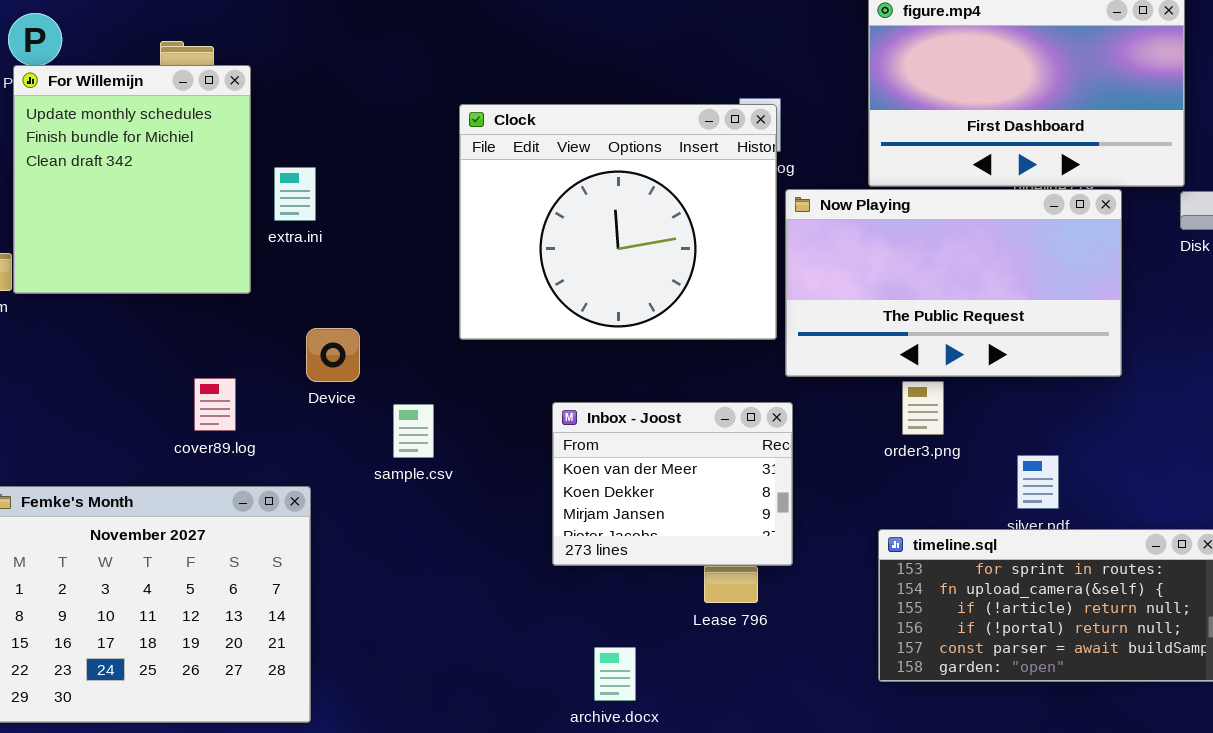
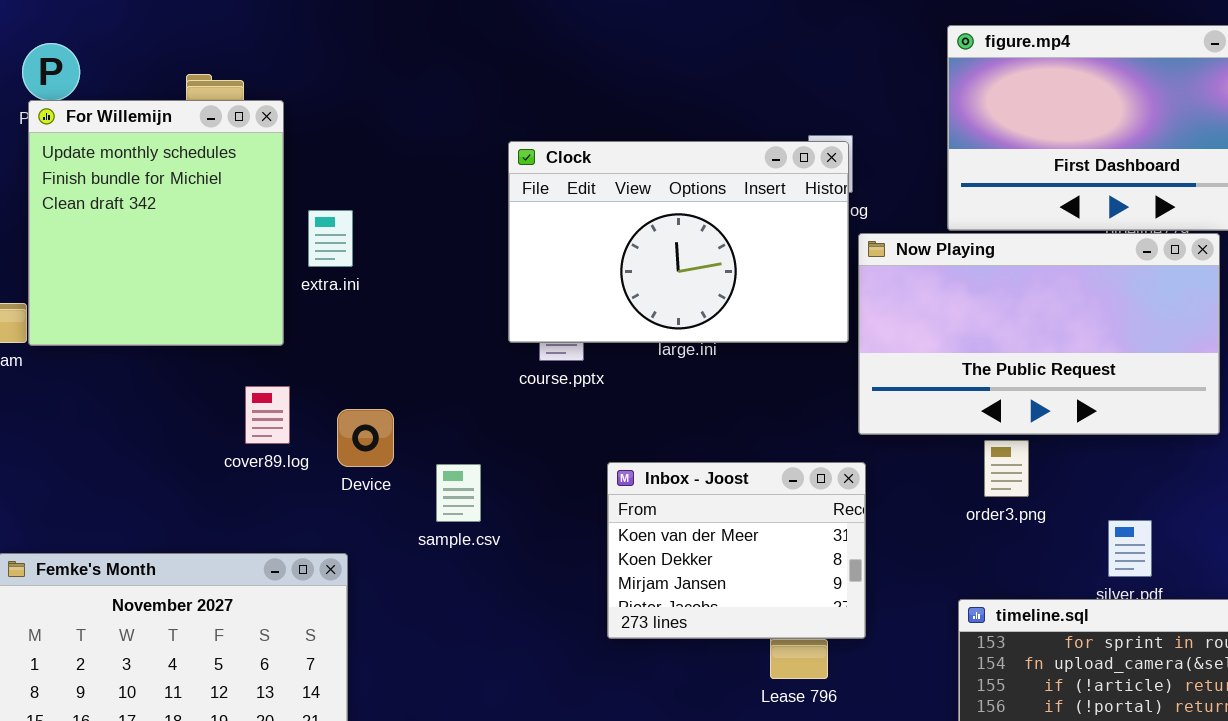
Clock: [459,104,777,340] -> [508,141,849,343], resized
Device: [306,328,360,382] -> [337,409,394,467], moved
cover89.log: [194,378,236,431] -> [245,386,290,444], moved

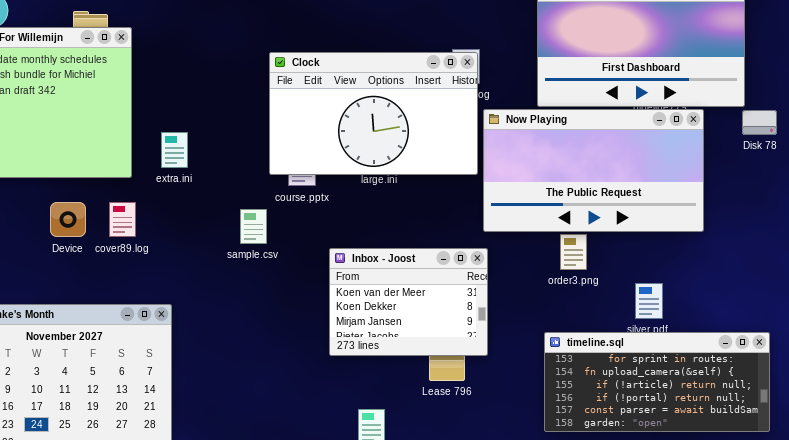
extra.ini: [308,210,353,267] -> [161,132,188,168], moved
Device: [337,409,394,467] -> [50,202,86,237], moved
sample.csv: [436,464,481,522] -> [240,209,267,244], moved

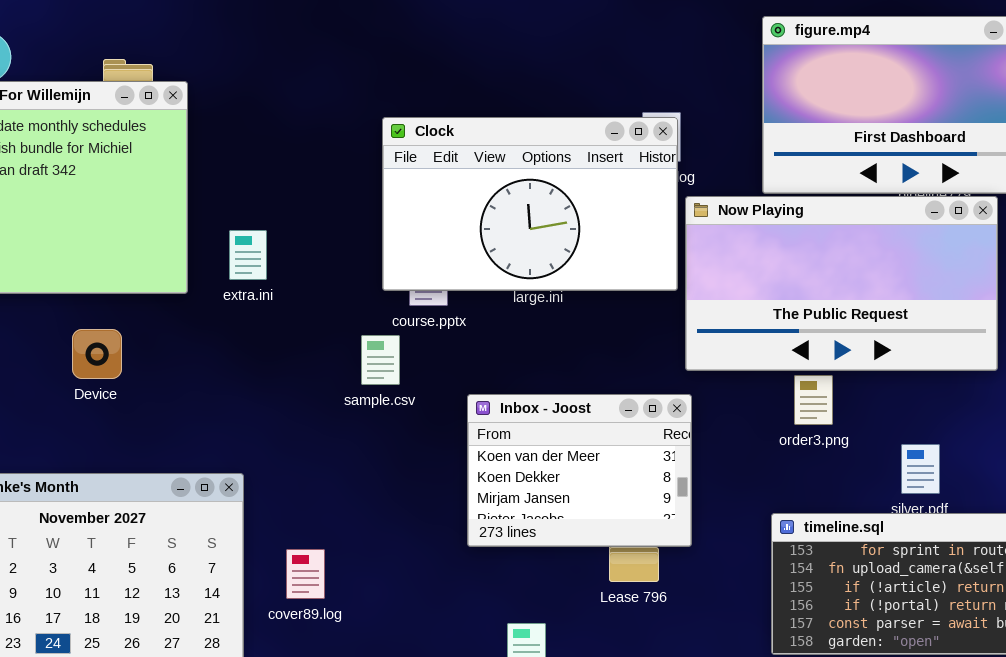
cover89.log: [109,202,136,237] -> [286,549,325,599], moved
sample.csv: [240,209,267,244] -> [361,335,400,385], moved

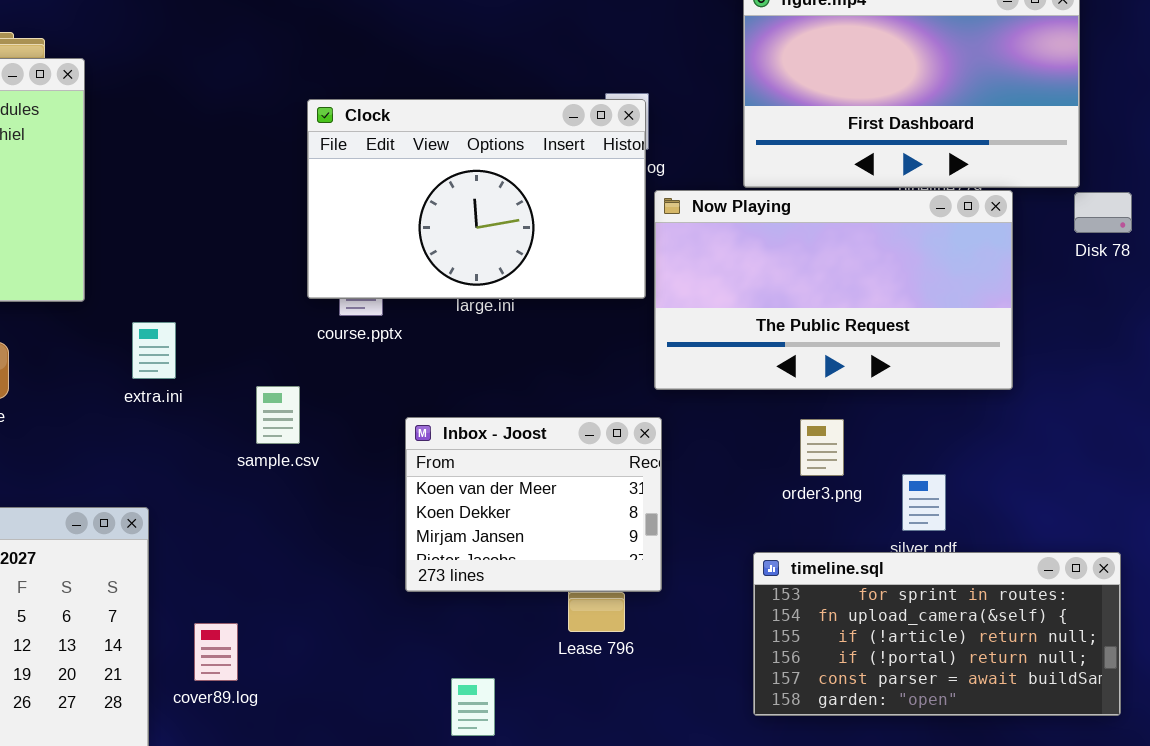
extra.ini: [229,230,267,280] -> [132,322,176,379], moved
sample.csv: [361,335,400,385] -> [256,386,300,444], moved
order3.png: [794,375,833,425] -> [800,419,844,476], moved
cover89.log: [286,549,325,599] -> [194,623,238,681], moved

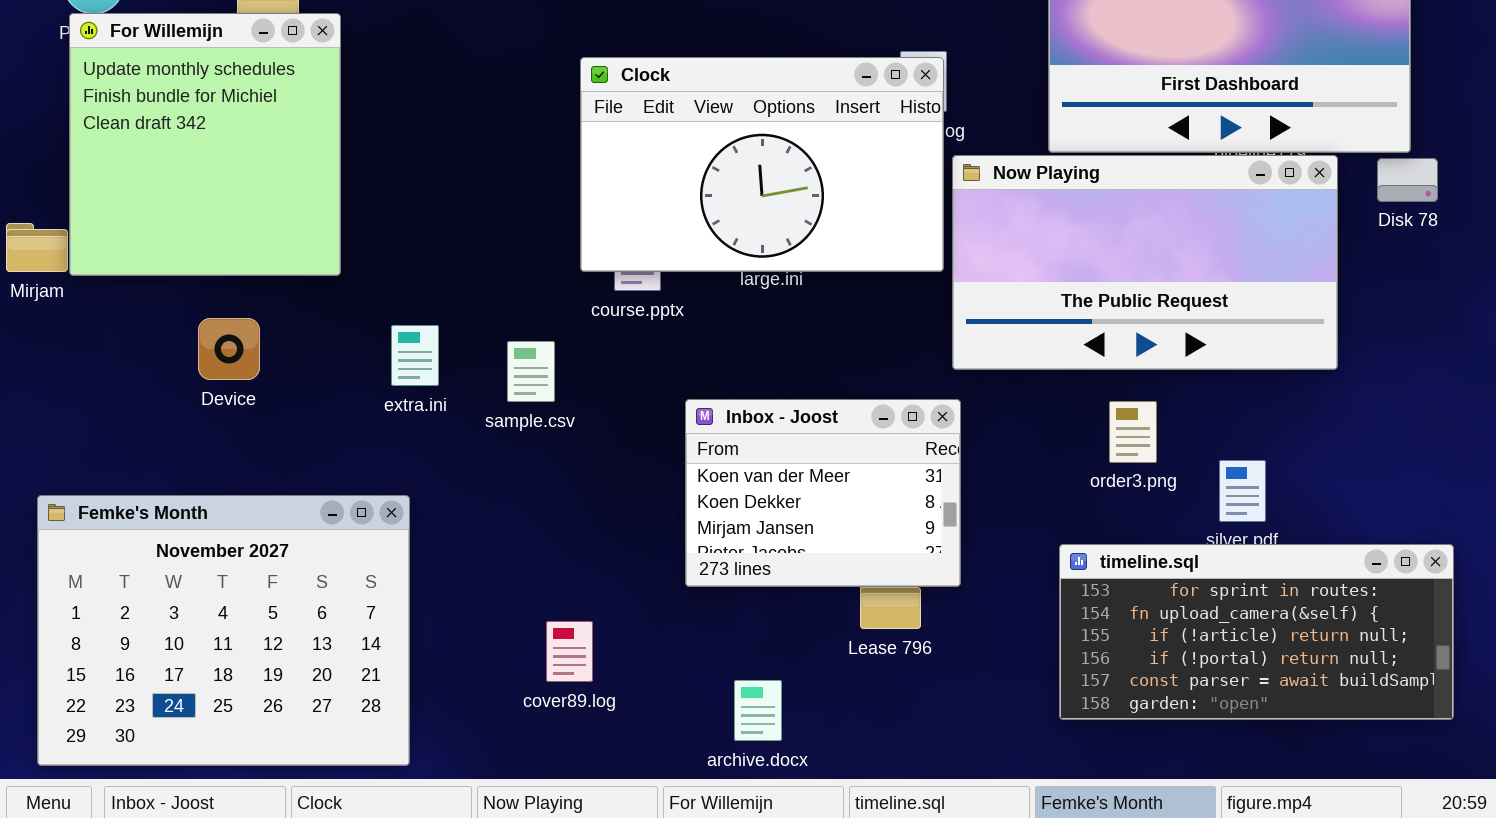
Disk 78: [1074,192,1132,233] -> [1377,158,1438,202], moved
extra.ini: [132,322,176,379] -> [391,325,439,386], moved
sample.csv: [256,386,300,444] -> [507,341,555,402], moved
cover89.log: [194,623,238,681] -> [546,621,593,682], moved

